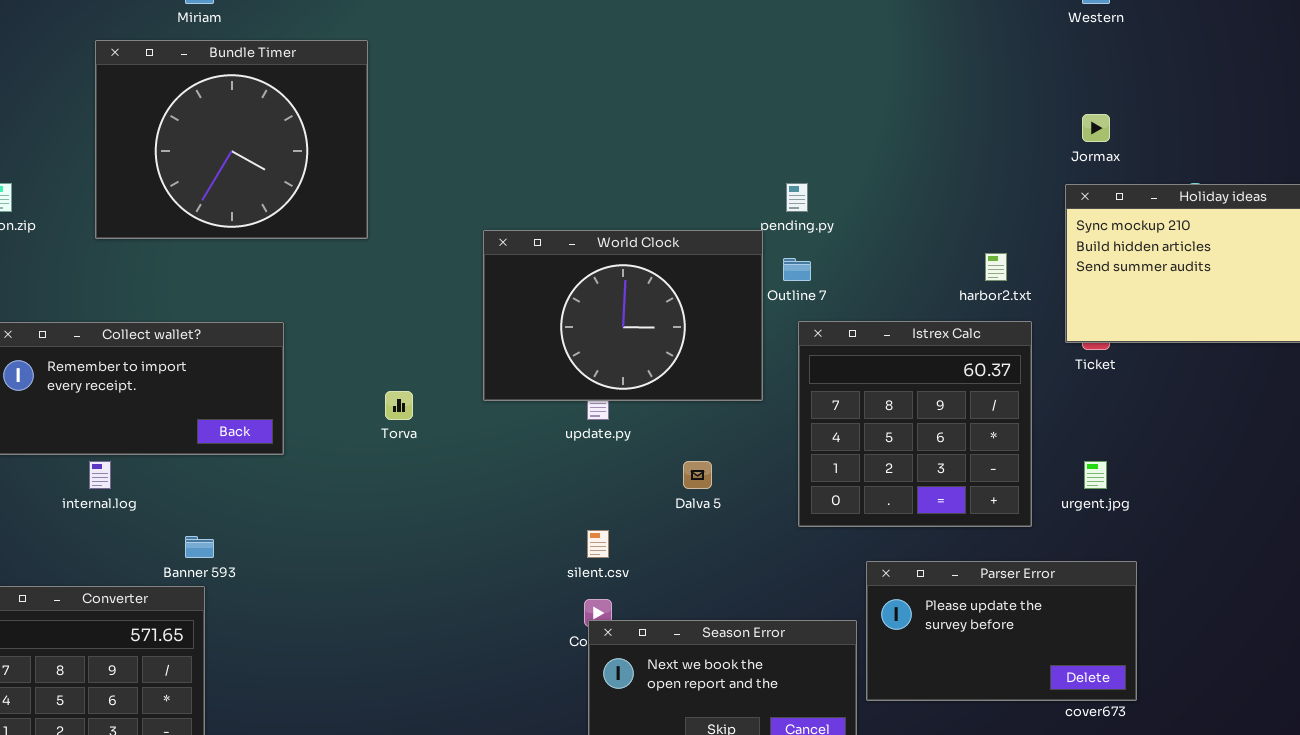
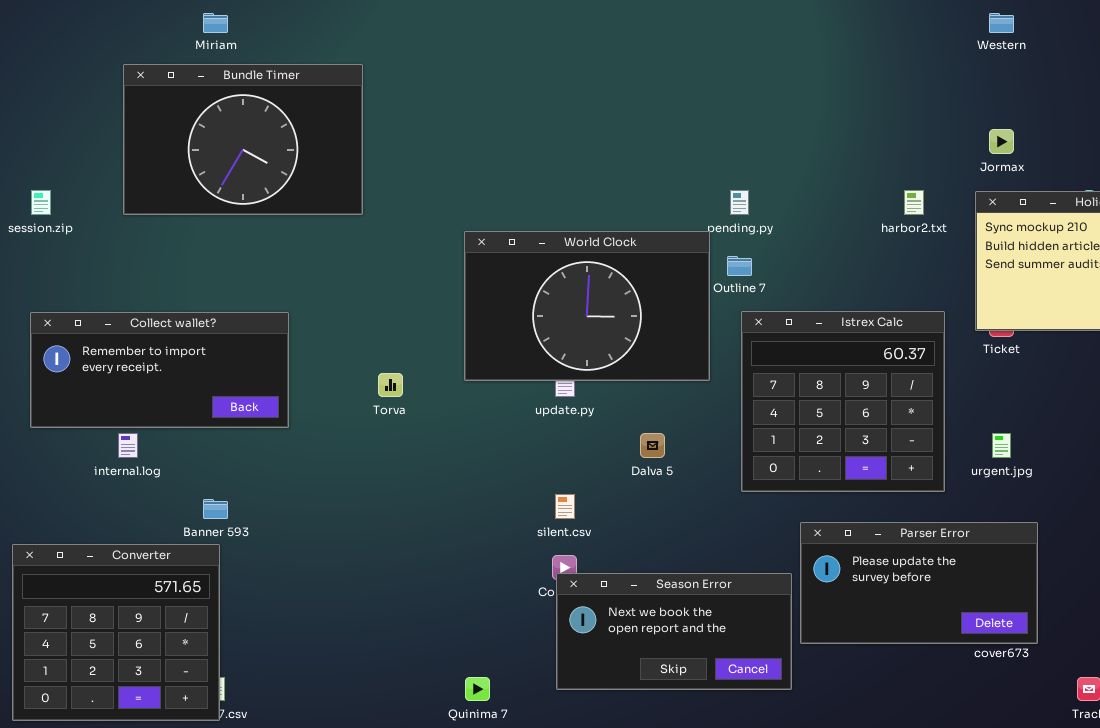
Bundle Timer: [95,40,368,239] -> [123,64,363,215], resized
harbor2.txt: [985,253,1007,281] -> [904,190,924,215], moved

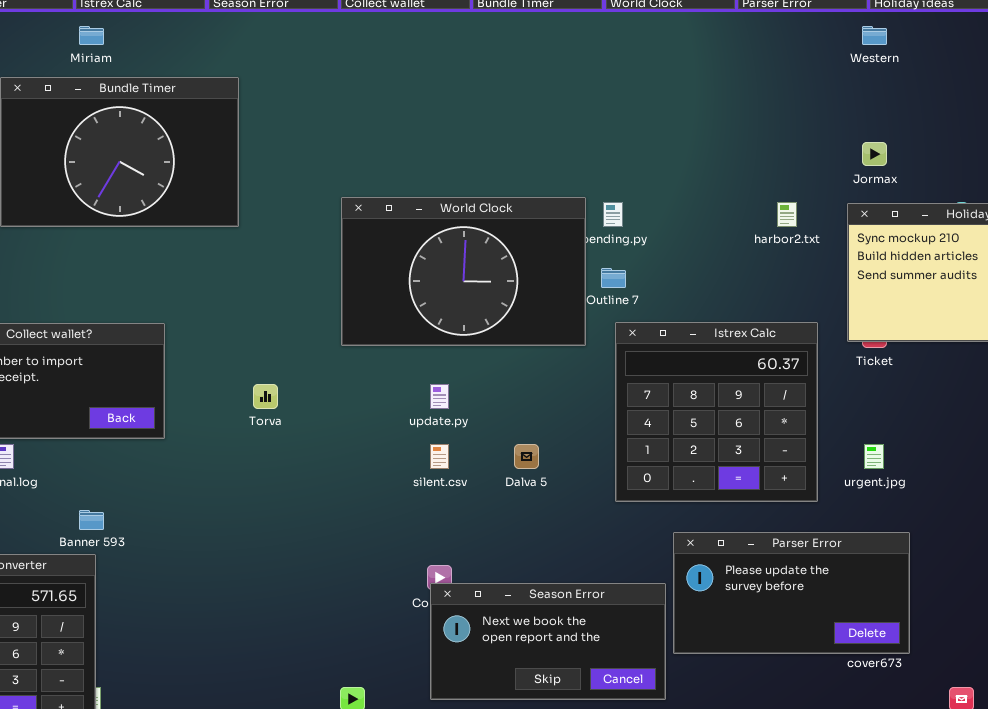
World Clock: [464,231,710,381] -> [341,197,586,346], moved
silent.csv: [555,494,575,519] -> [430,444,449,469], moved

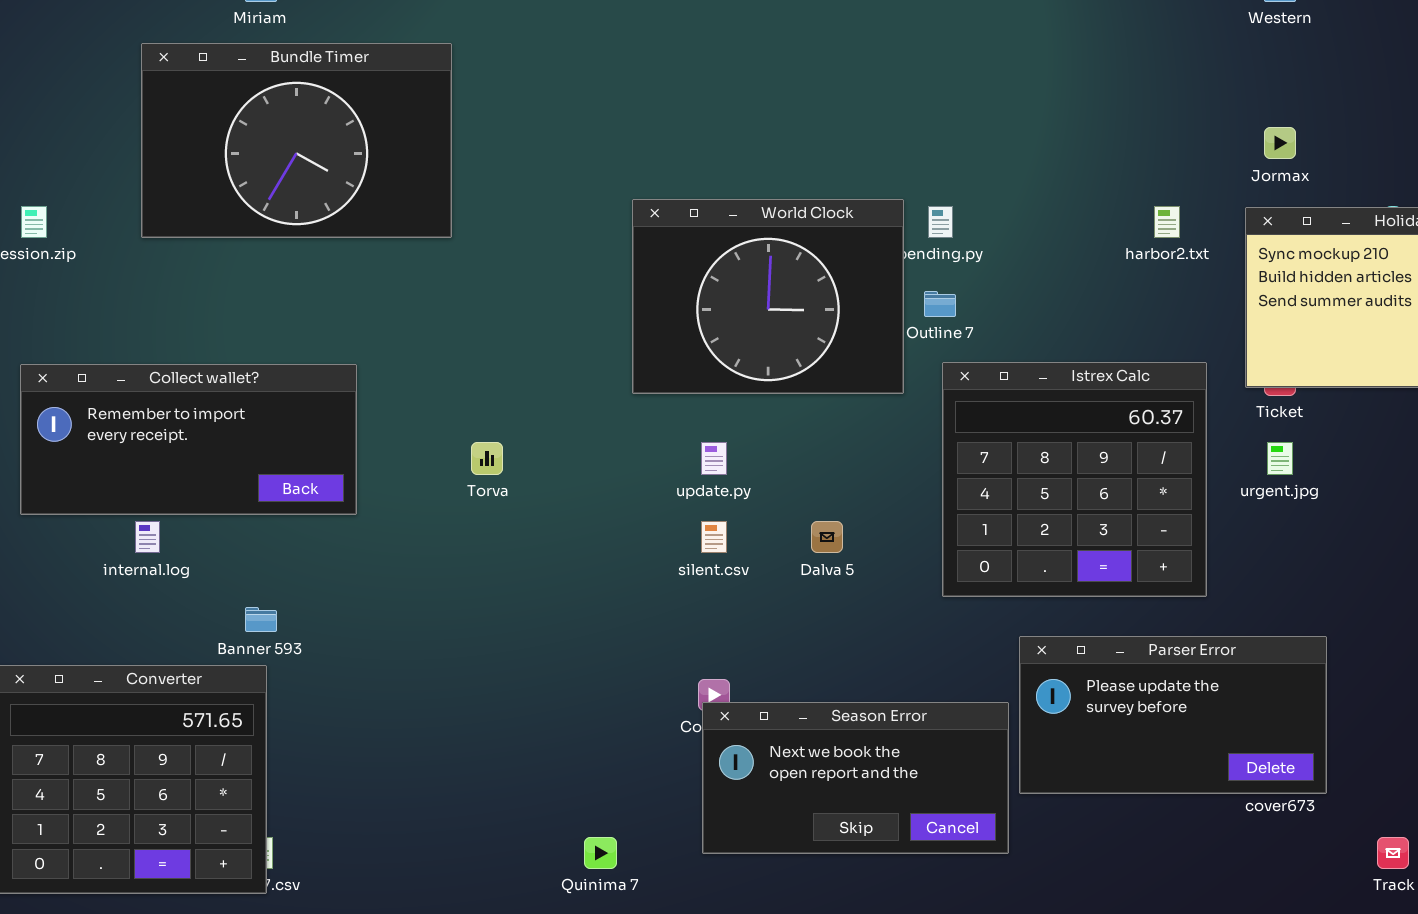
World Clock: [341,197,586,346] -> [632,199,904,394], resized
urgent.jpg: [864,444,884,469] -> [1267,442,1293,475], moved

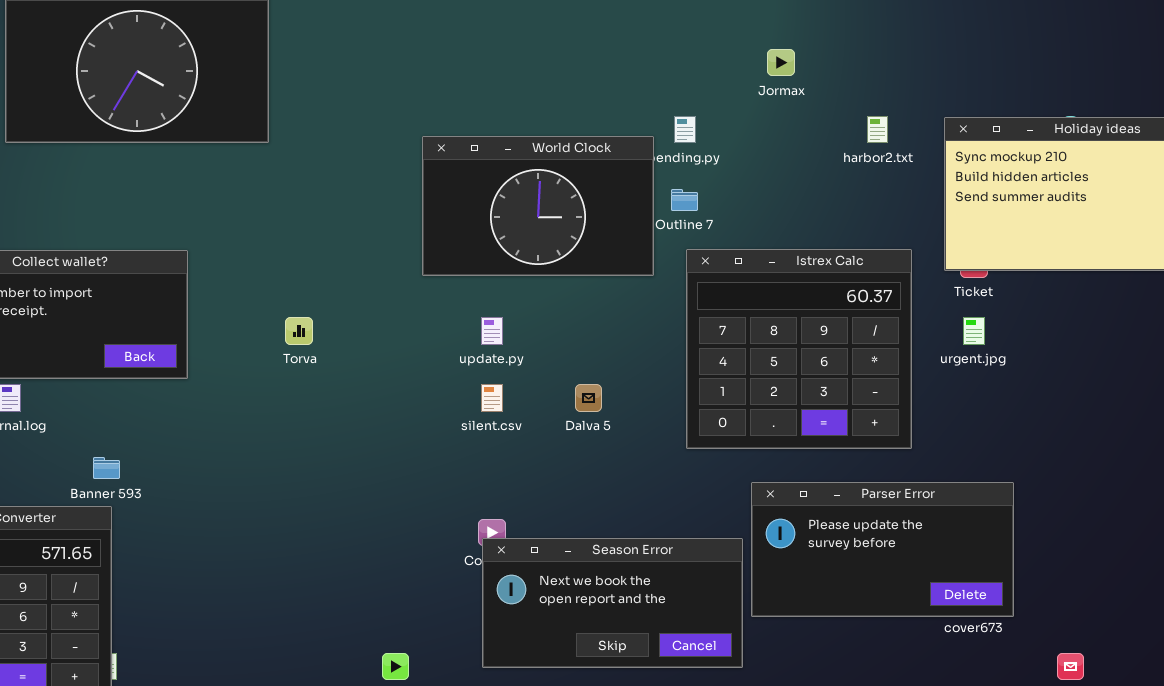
Jormax: [1264,127,1296,159] -> [767,49,795,76], moved
World Clock: [632,199,904,394] -> [422,136,654,276], resized

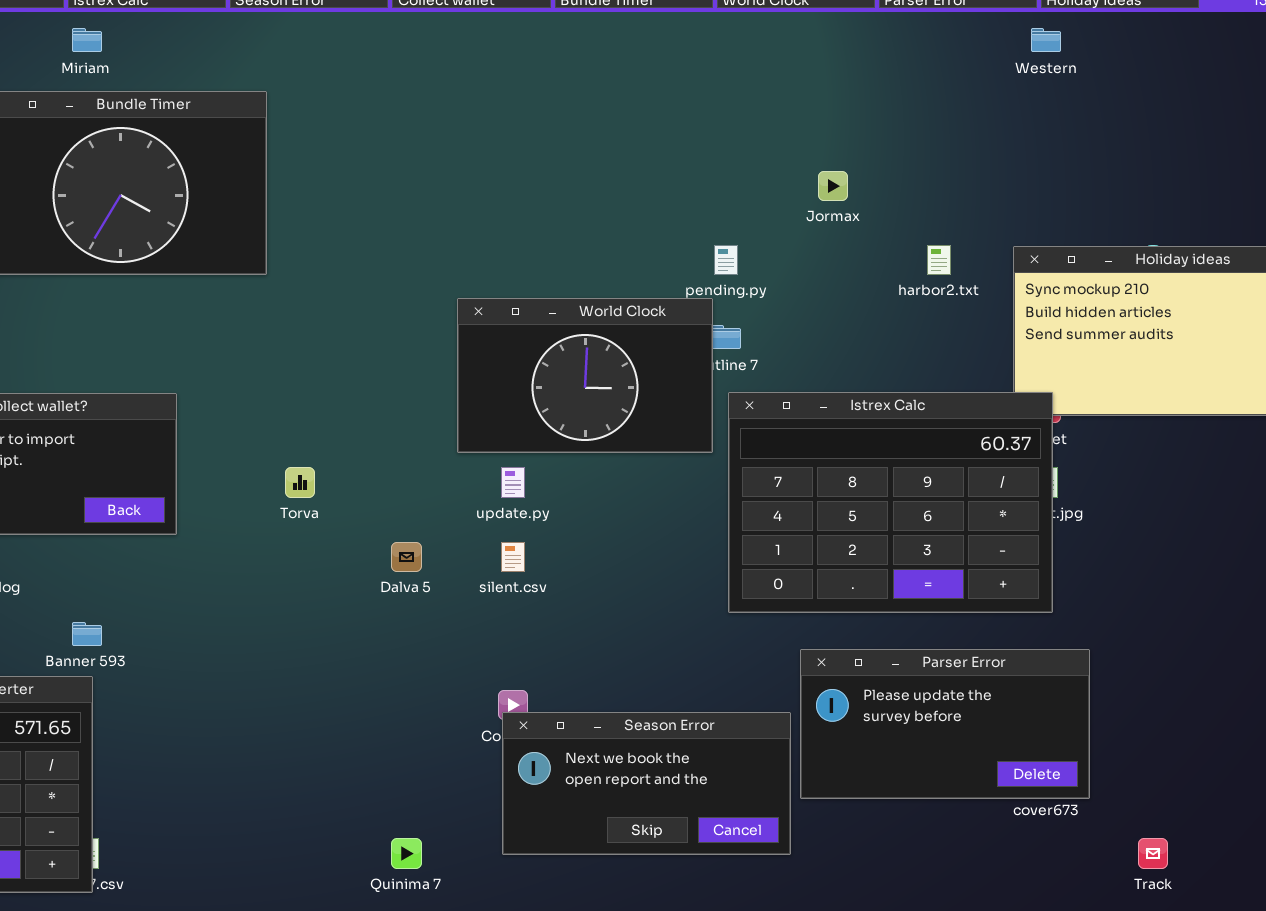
World Clock: [422,136,654,276] -> [457,298,713,453], moved
Istrex Calc: [686,249,912,449] -> [728,392,1053,613], resized
Dalva 5: [575,384,602,412] -> [391,542,422,572], moved

